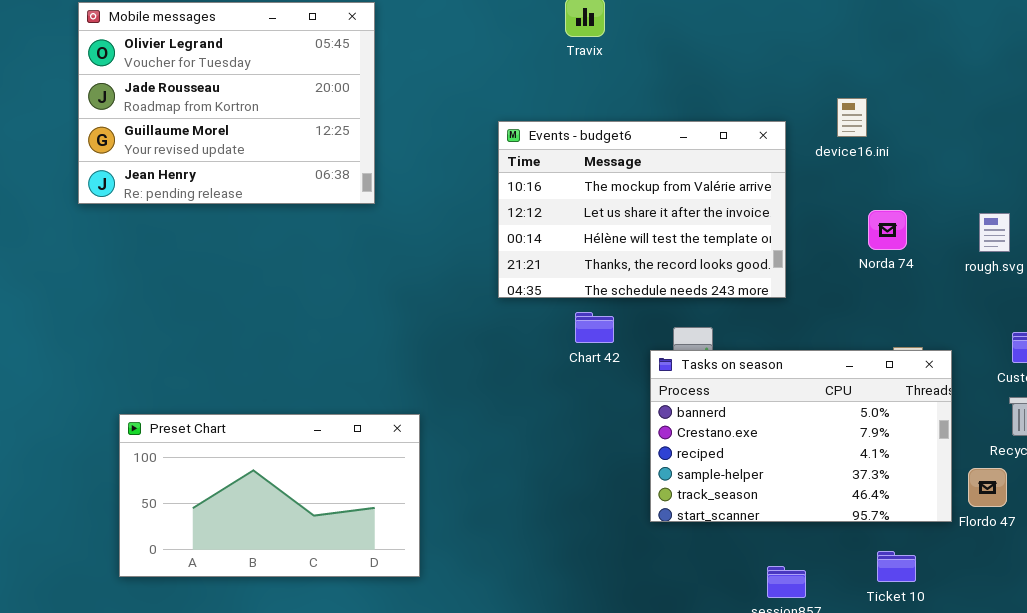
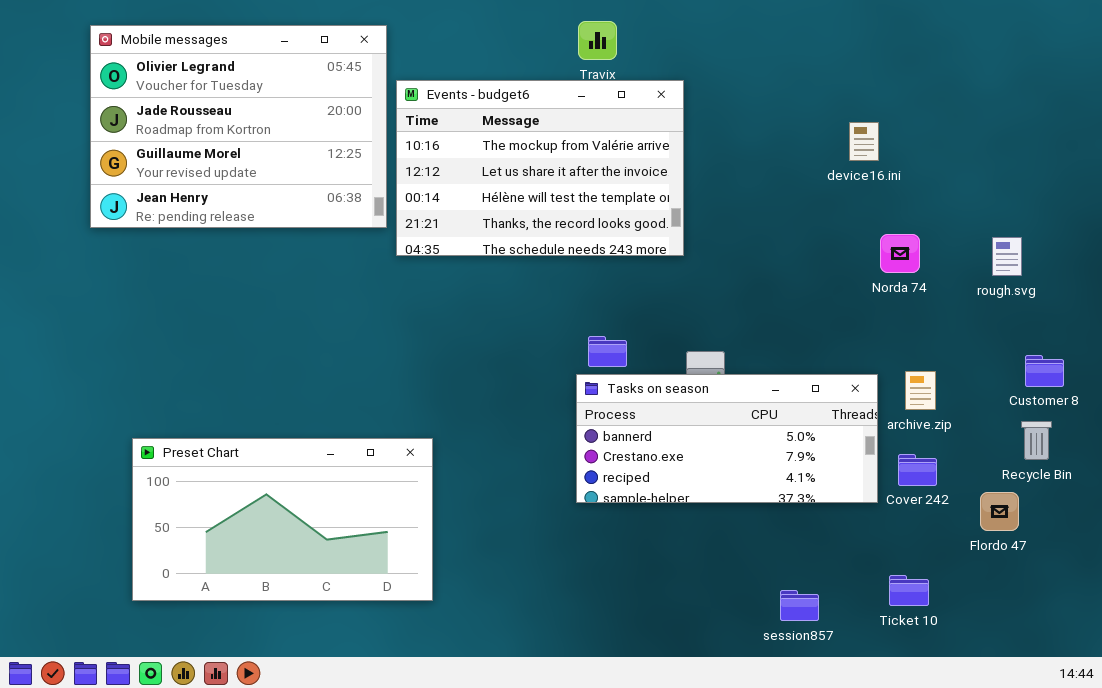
Events - budget6: [498,121,786,298] -> [396,80,684,256], moved
Tasks on season: [650,350,952,522] -> [576,374,878,503], moved, resized

